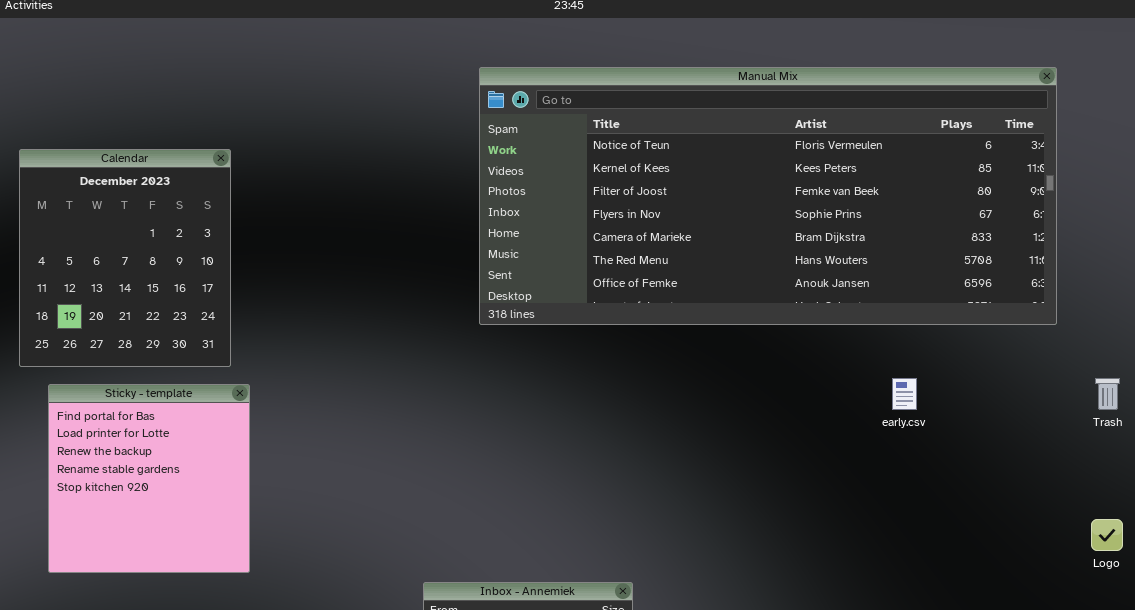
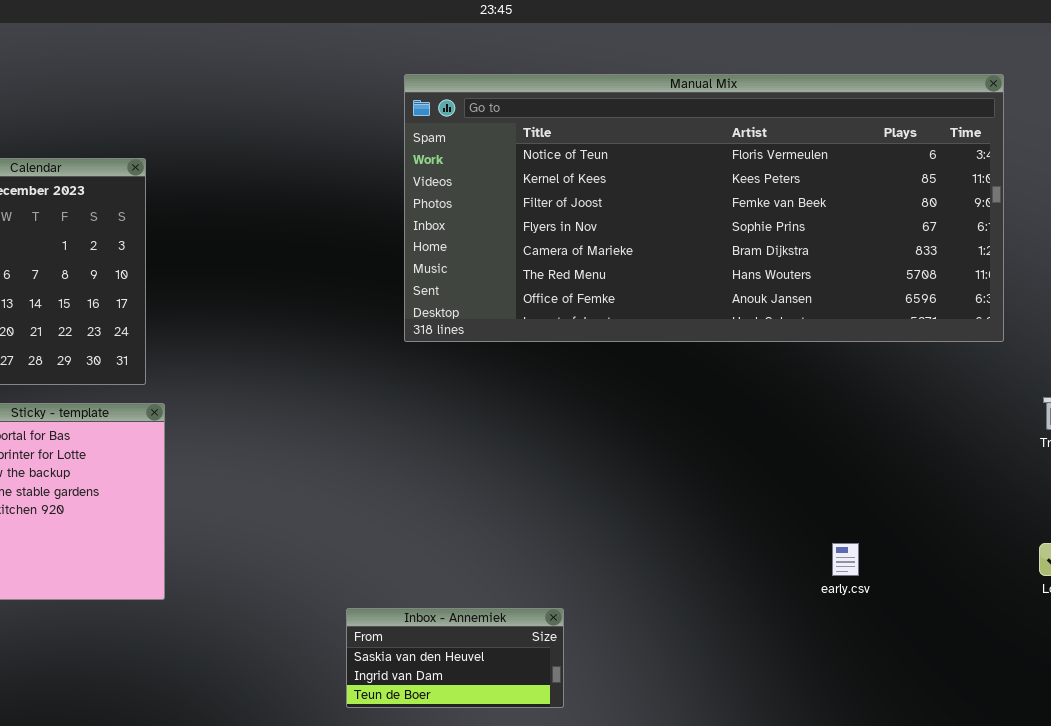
early.csv: [892,378,917,410] -> [832,543,859,576], moved

